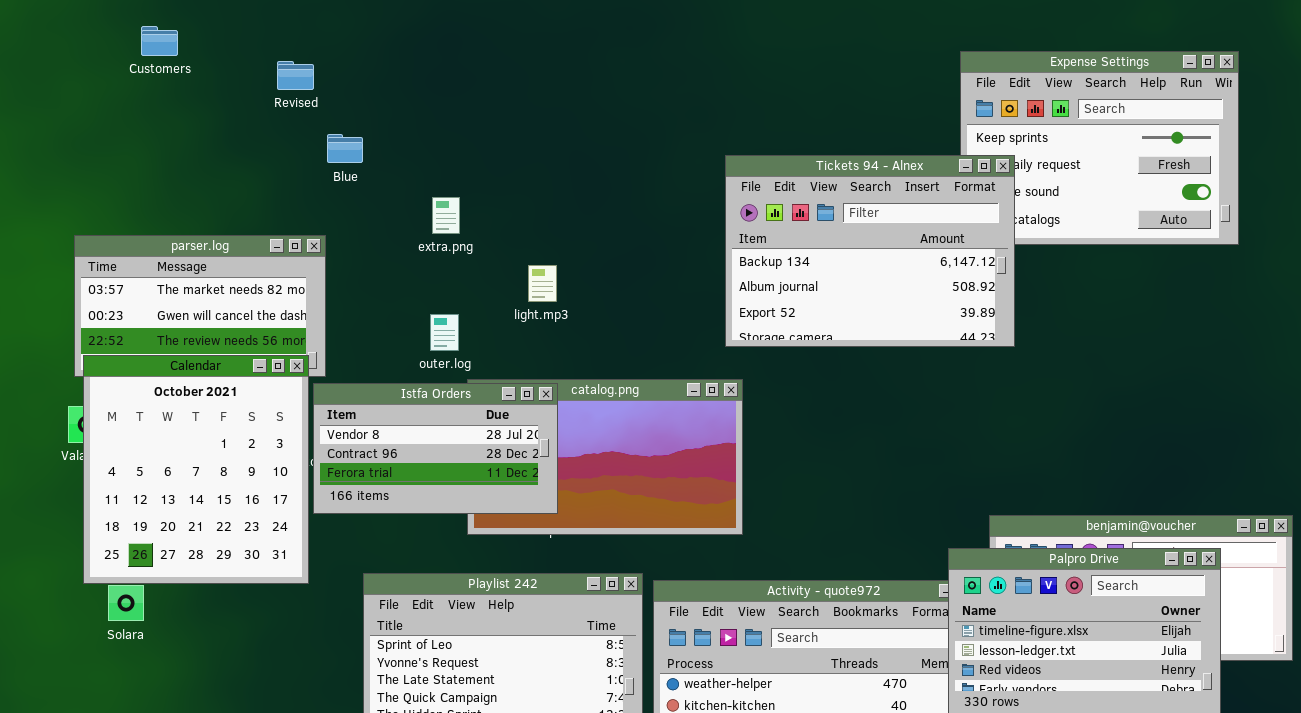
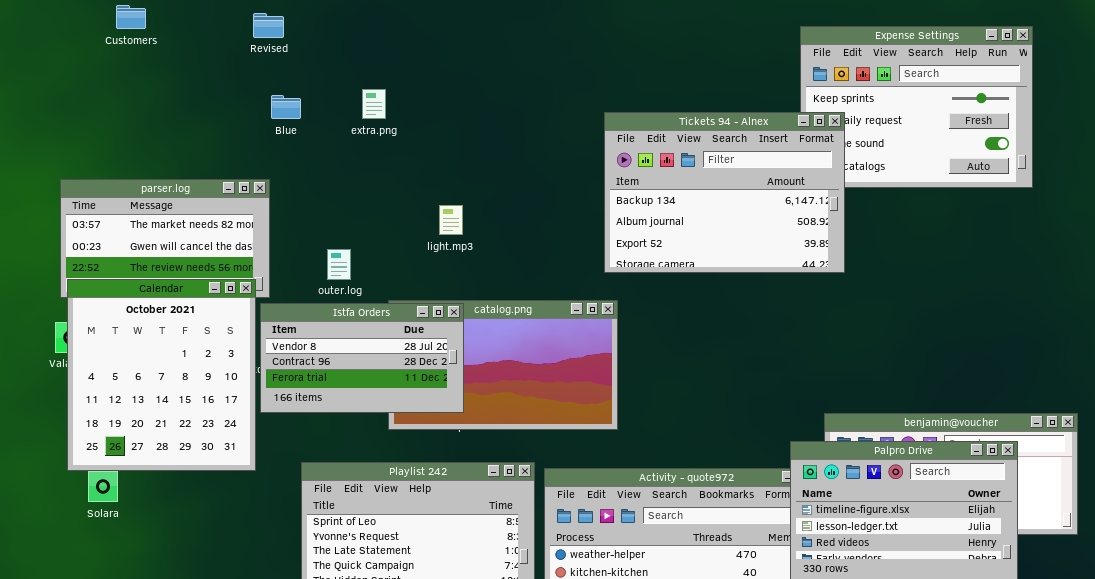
Revised: [277,61,314,90] -> [253,13,284,38], moved
extra.png: [432,197,460,234] -> [362,89,386,119], moved
outer.log: [430,314,459,351] -> [327,249,351,280], moved

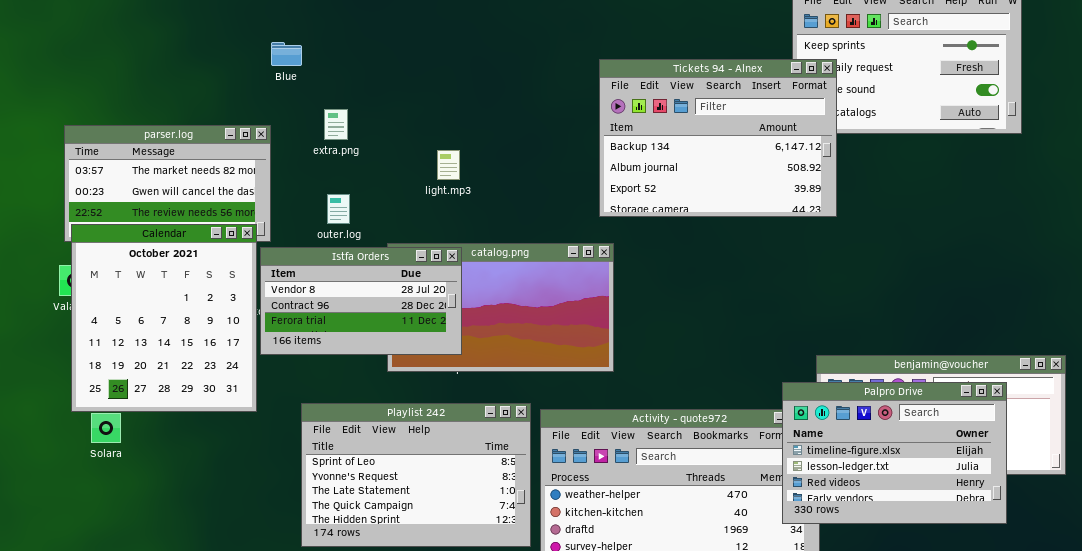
extra.png: [362,89,386,119] -> [324,109,348,140], moved

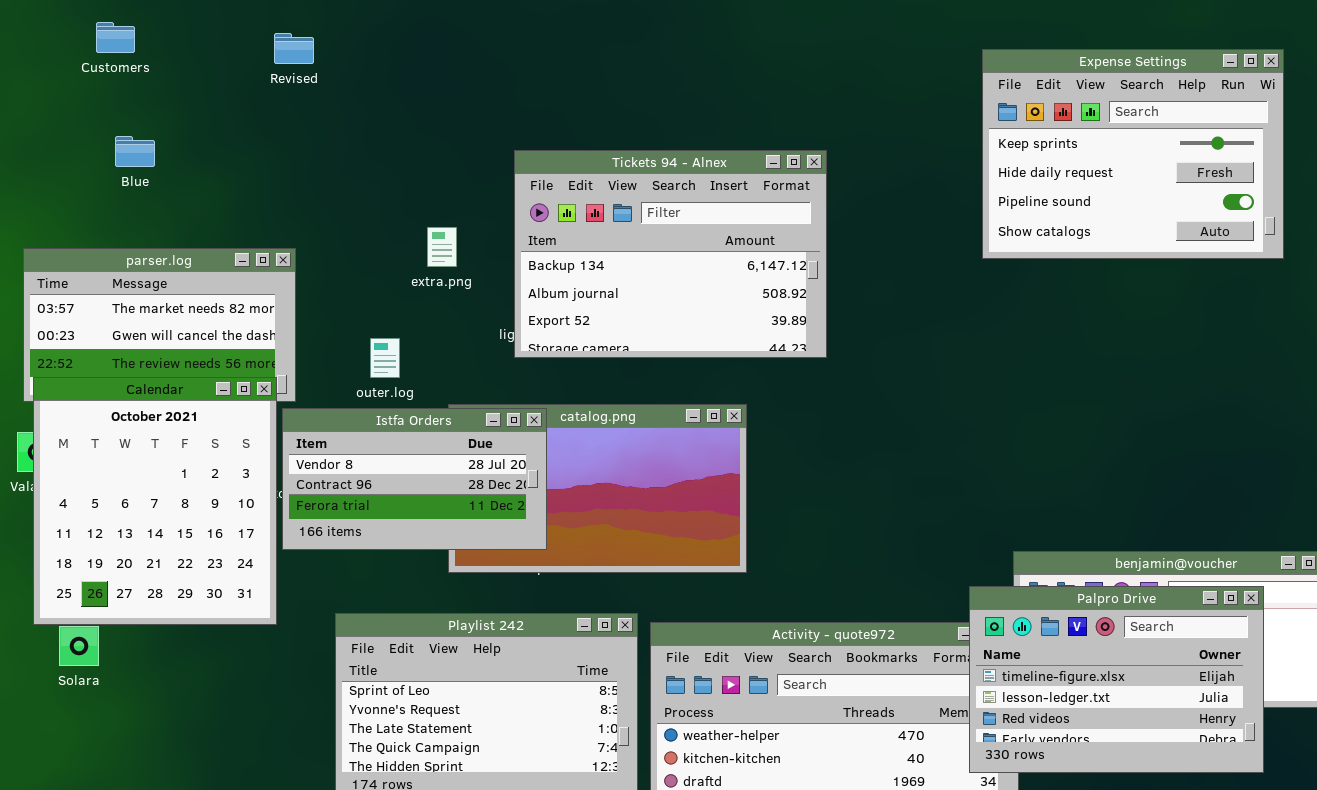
Blue: [271,42,302,66] -> [115,136,155,167], moved
Tickets 94 - Alnex: [599,59,837,217] -> [514,150,827,358], moved
extra.png: [324,109,348,140] -> [427,227,457,267], moved

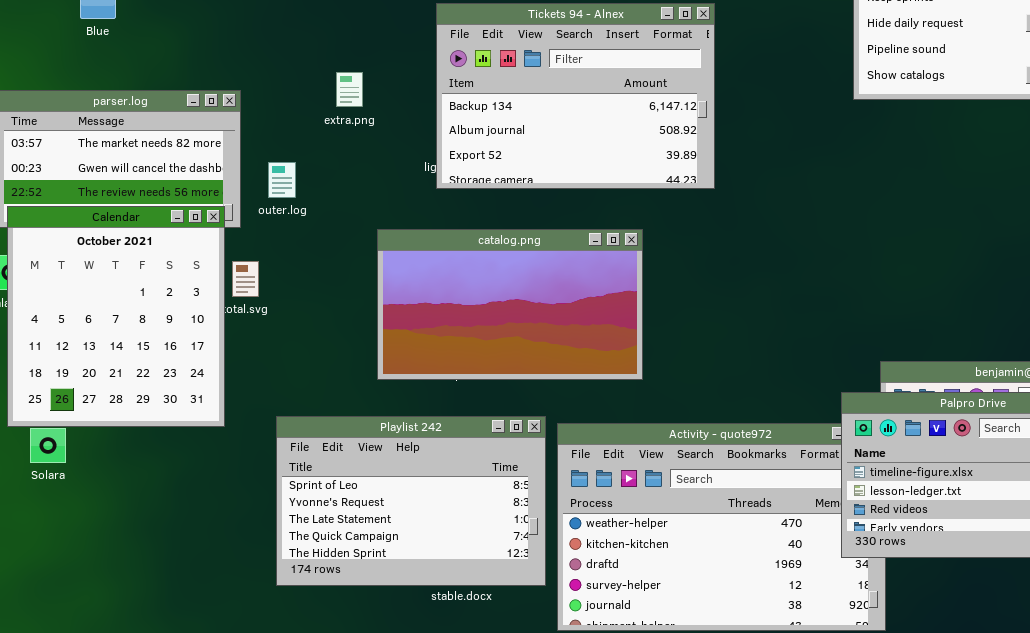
extra.png: [427,227,457,267] -> [336,72,363,107], moved
outer.log: [370,338,400,378] -> [268,162,296,198], moved
Istfa Orders: [282,408,547,550] -> none, closed

